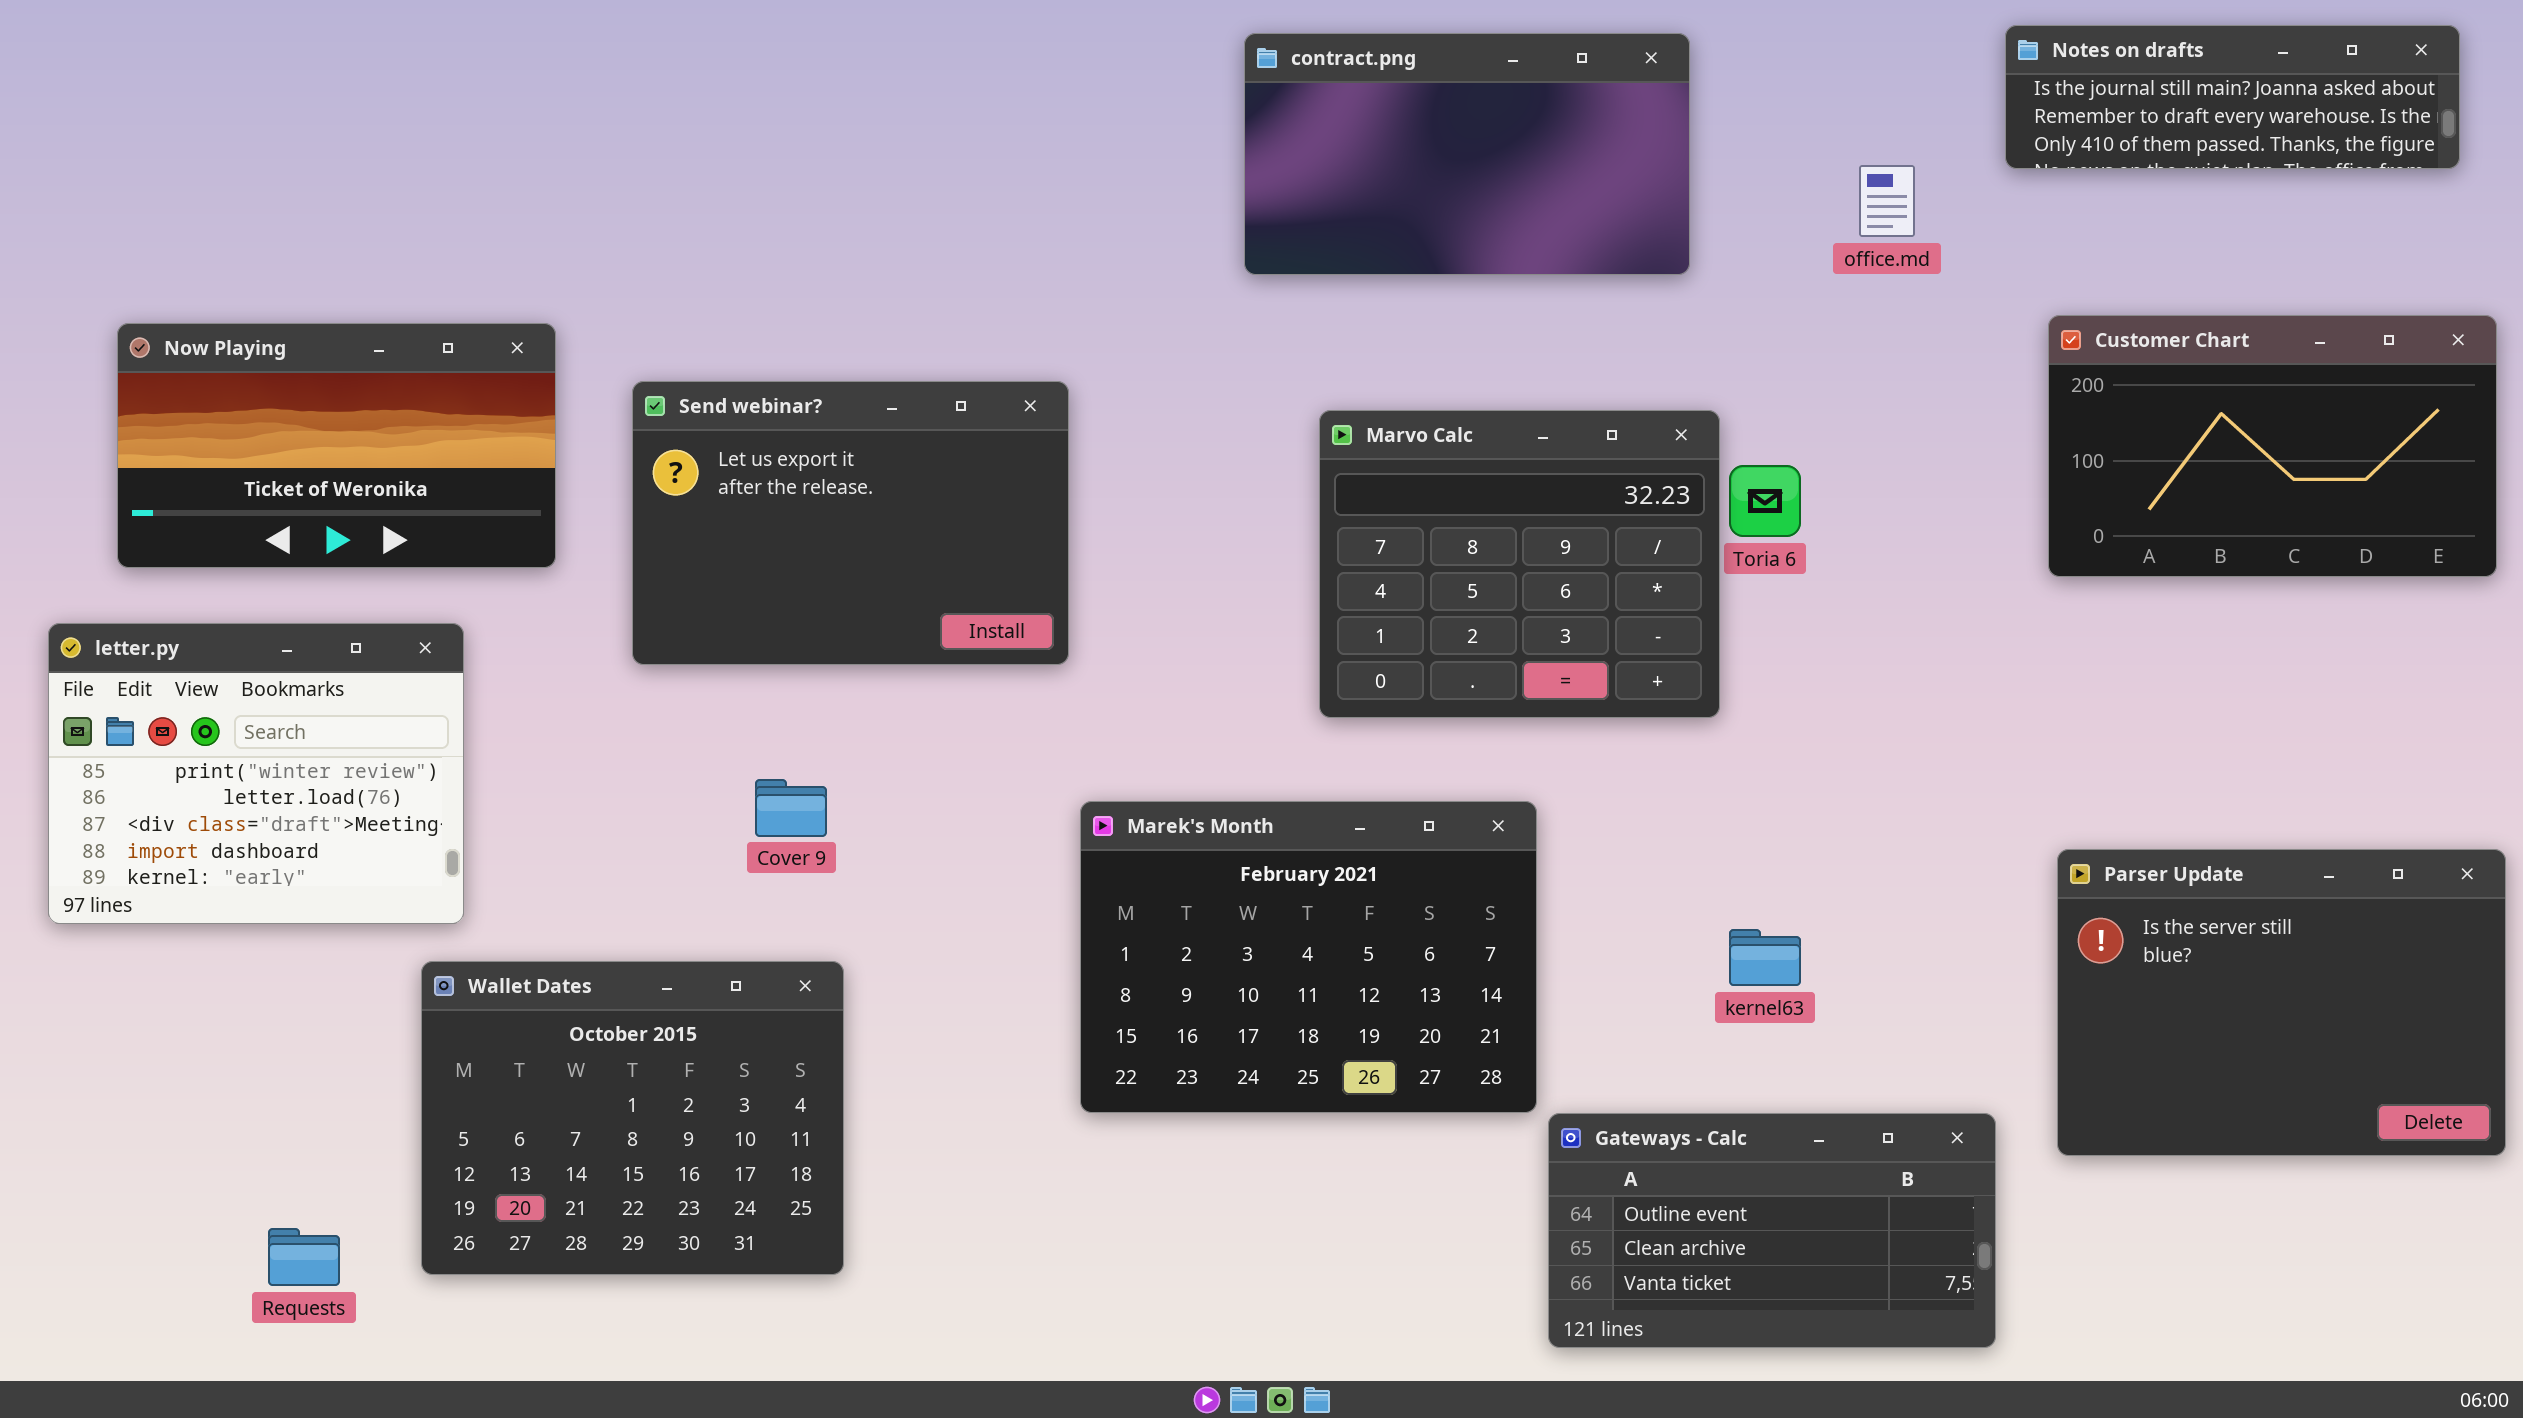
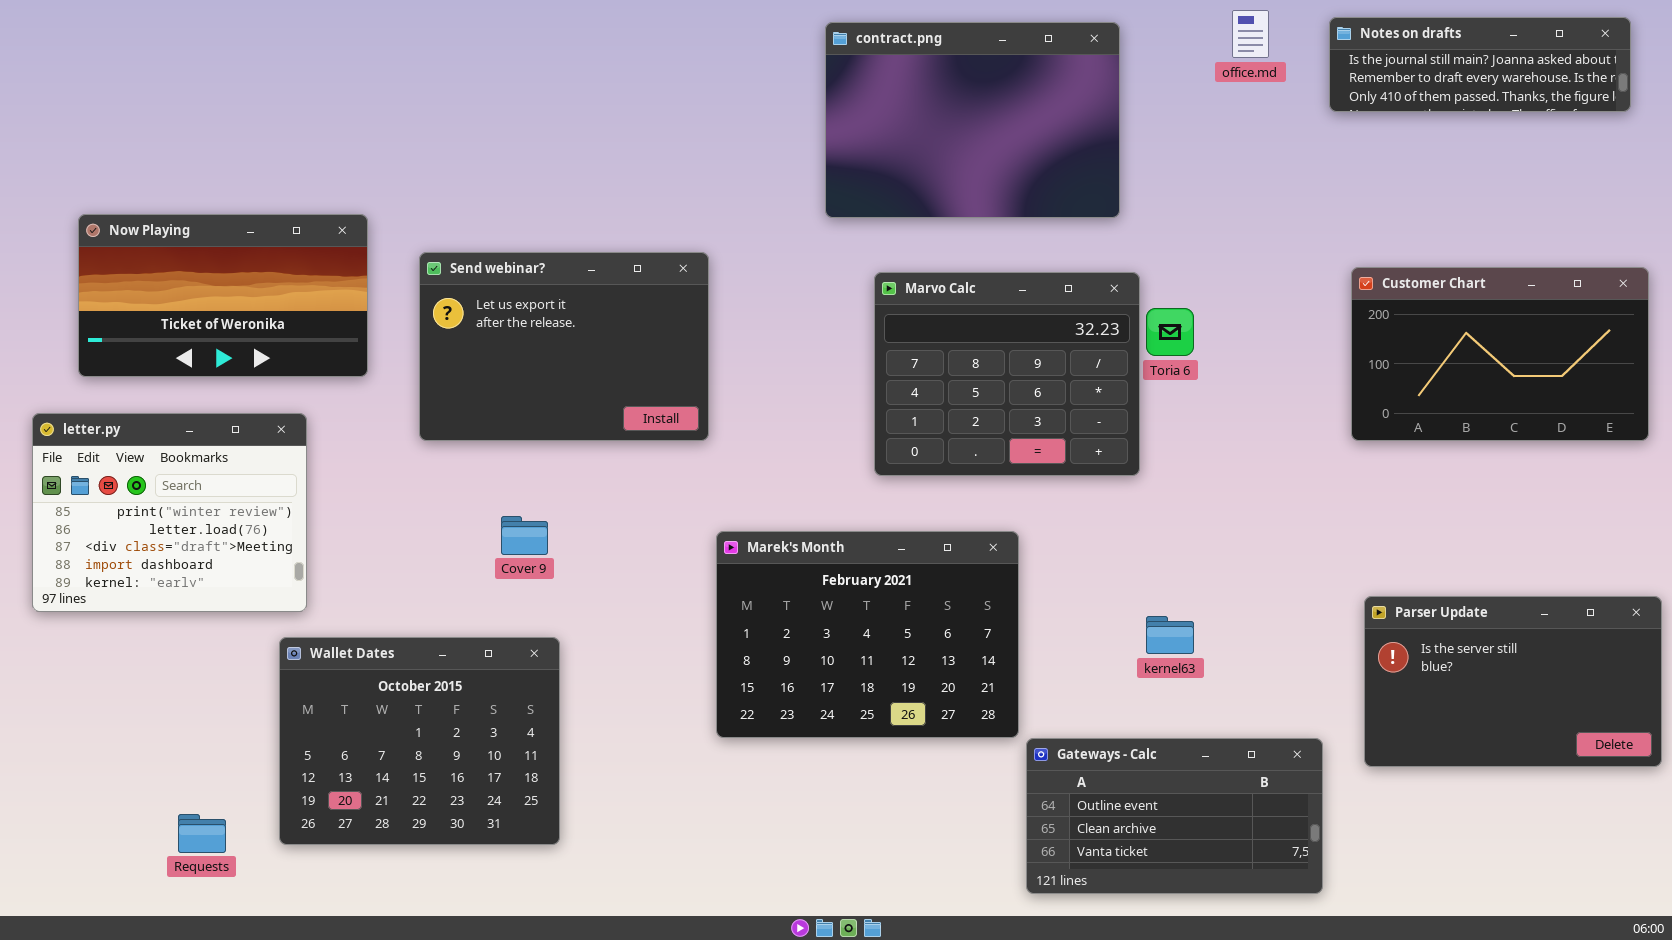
contract.png: [1244,33,1690,275] -> [825,22,1120,218], resized
office.md: [1859,165,1915,237] -> [1232,10,1269,58], moved
Customer Chart: [2048,315,2497,577] -> [1351,267,1649,441], moved
Parser Update: [2057,849,2506,1156] -> [1364,596,1662,767], resized

